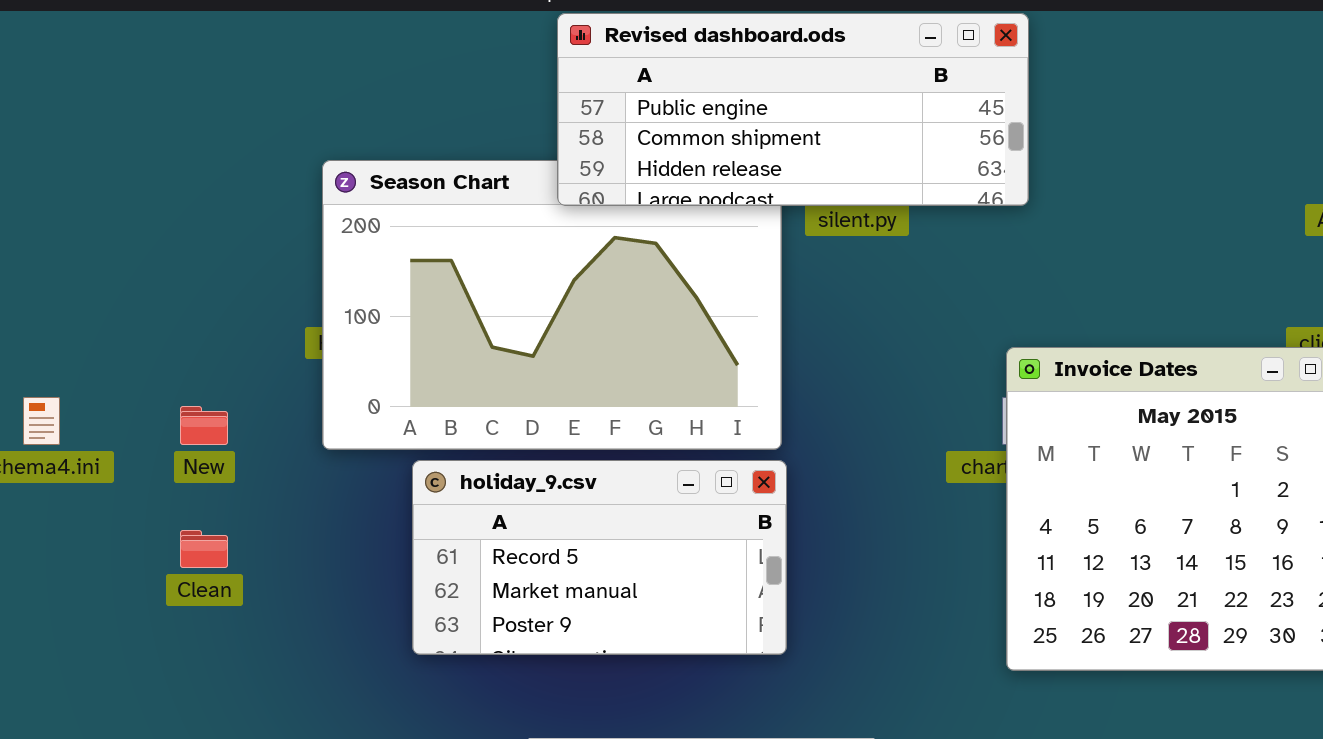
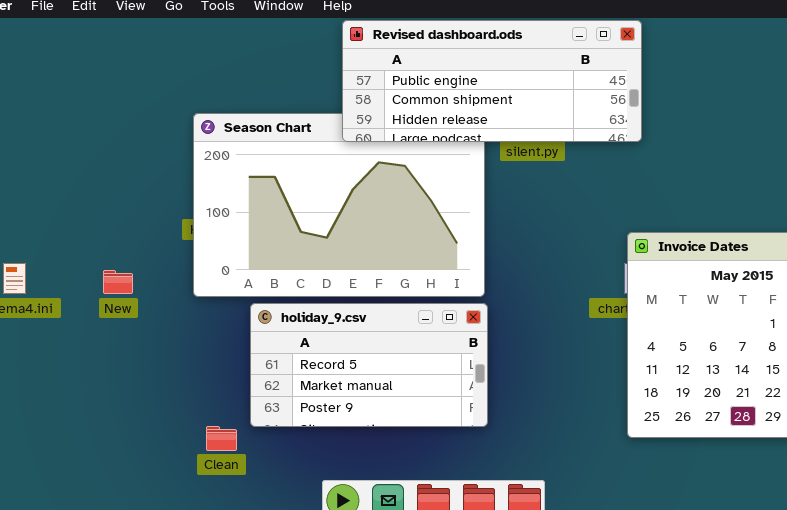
Clean: [180,530,228,568] -> [206,426,237,451], moved

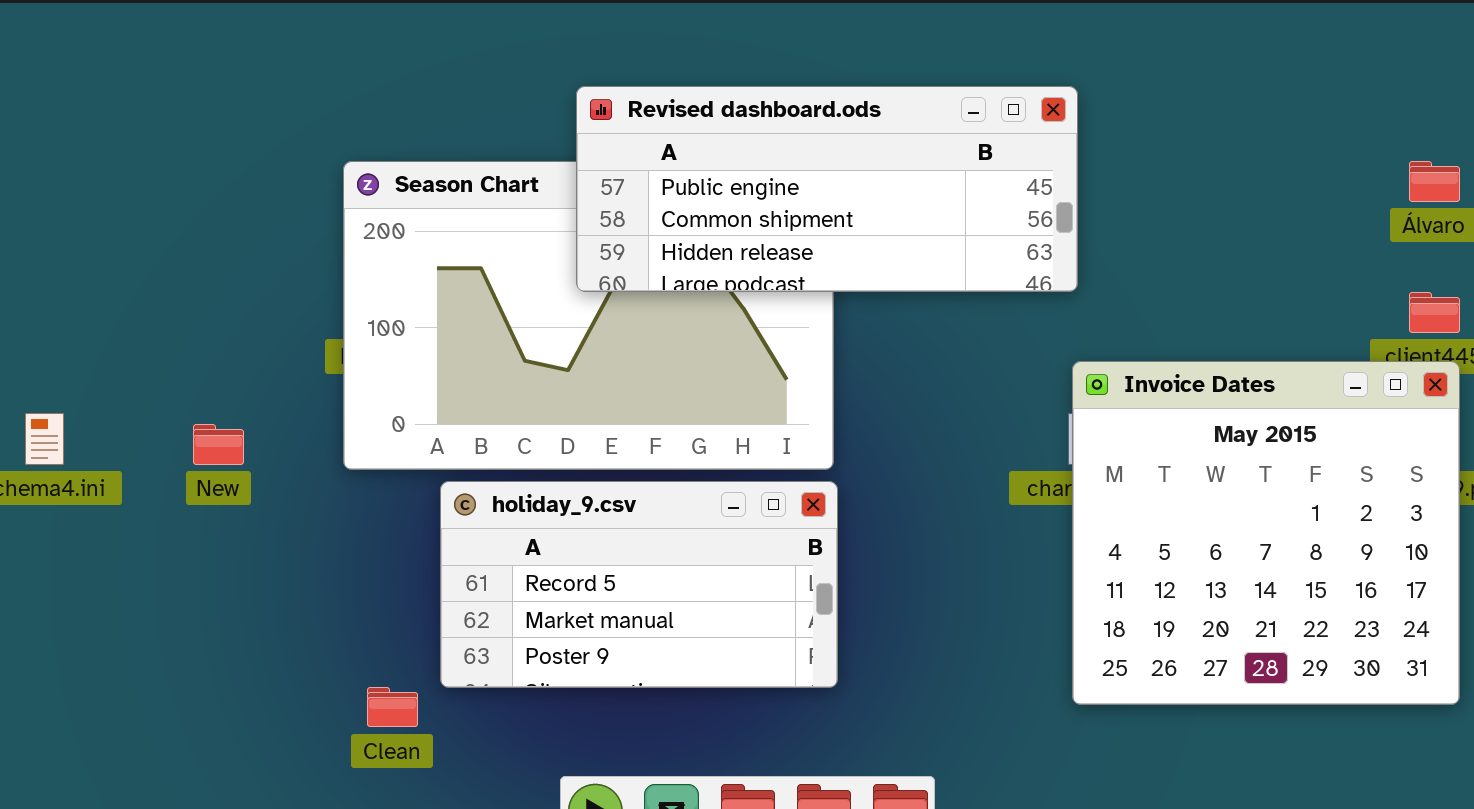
Revised dashboard.ods: [342,20,642,142] -> [576,86,1078,292], moved

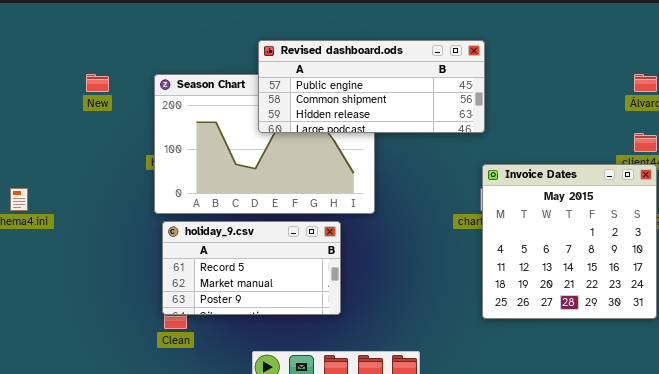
New: [193,424,244,465] -> [86,74,109,92], moved
holiday_9.csv: [440,481,838,688] -> [162,221,341,315], moved

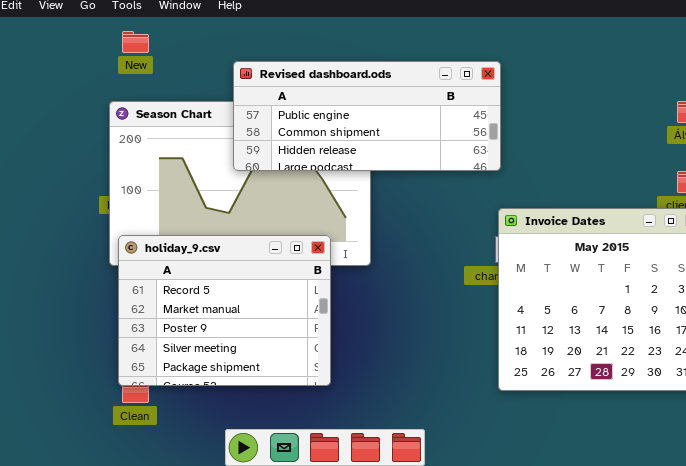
New: [86,74,109,92] -> [122,31,149,53], moved
holiday_9.csv: [162,221,341,315] -> [118,235,331,386], resized

